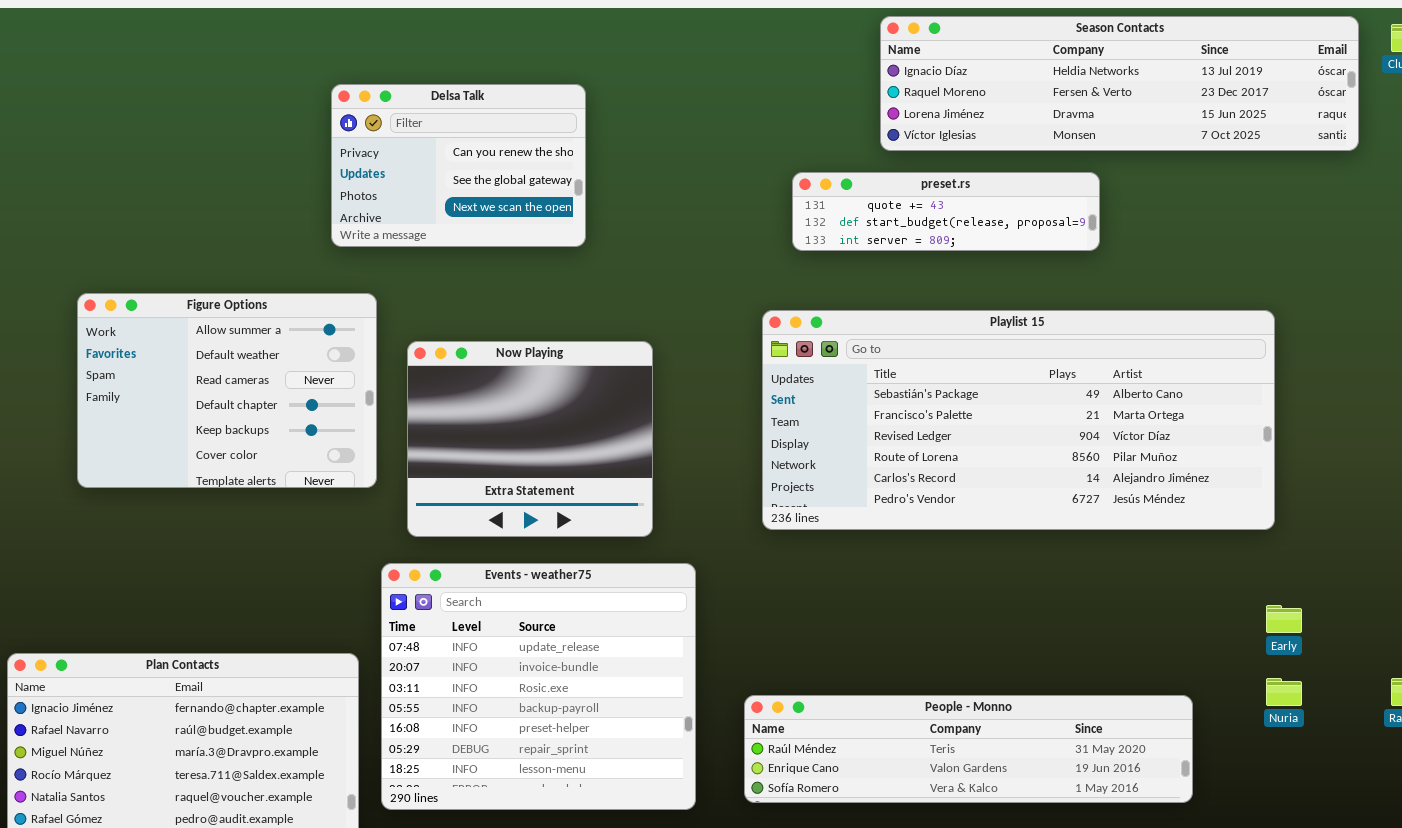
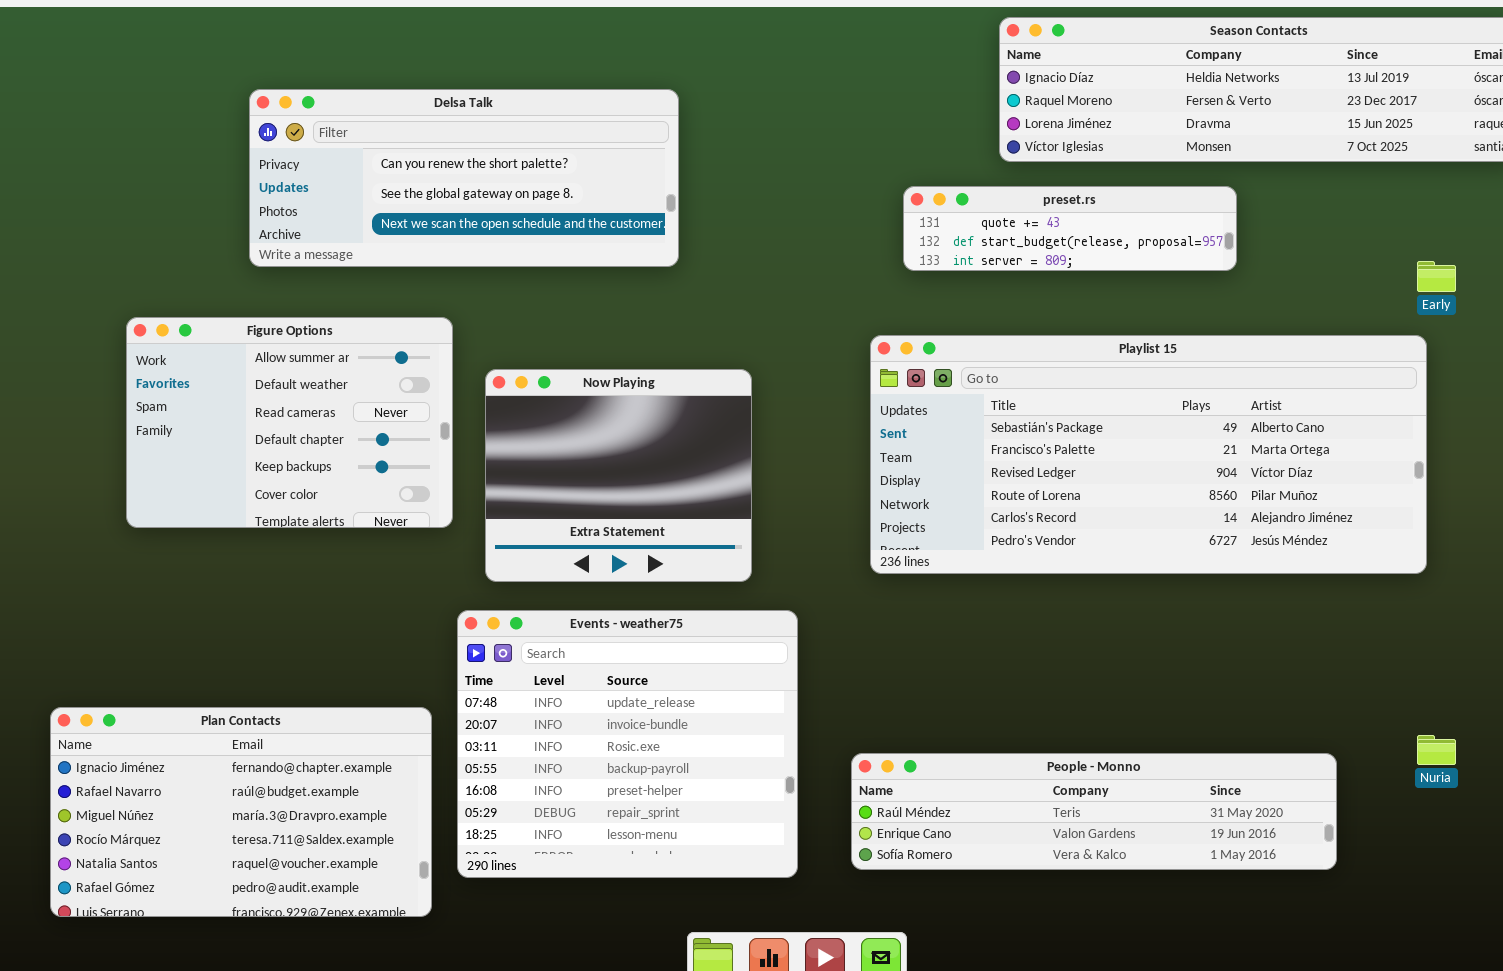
Delsa Talk: [331,84,586,247] -> [249,89,679,267], resized
Early: [1266,605,1302,633] -> [1417,261,1456,292], moved

